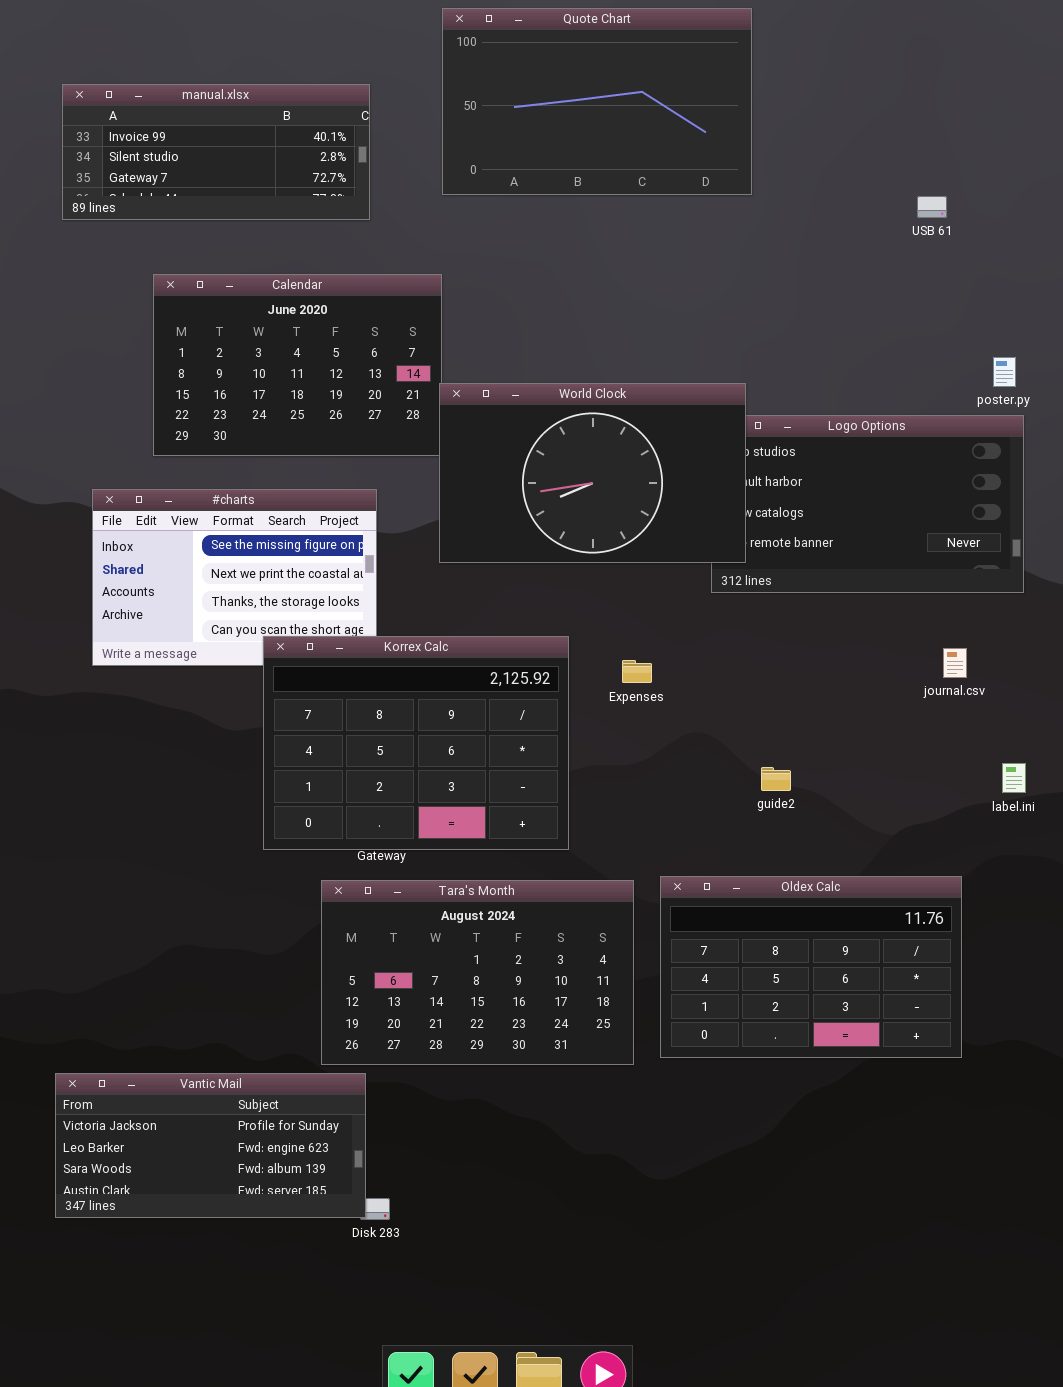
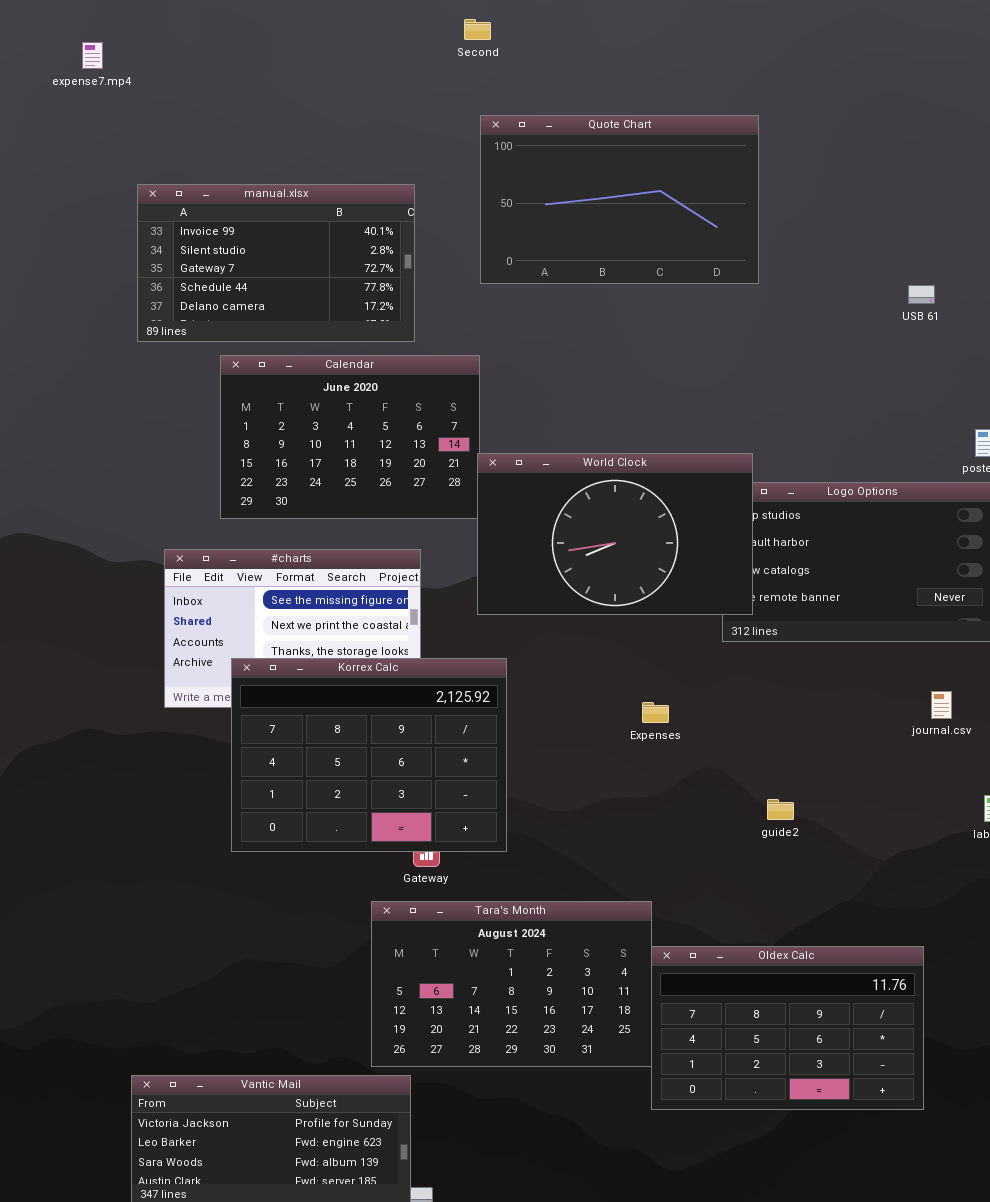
manual.xlsx: [62,84,370,220] -> [137,184,415,342], resized
Korrex Calc: [263,636,569,850] -> [231,658,507,852], moved
Oldex Calc: [660,876,962,1058] -> [651,946,924,1110], moved

